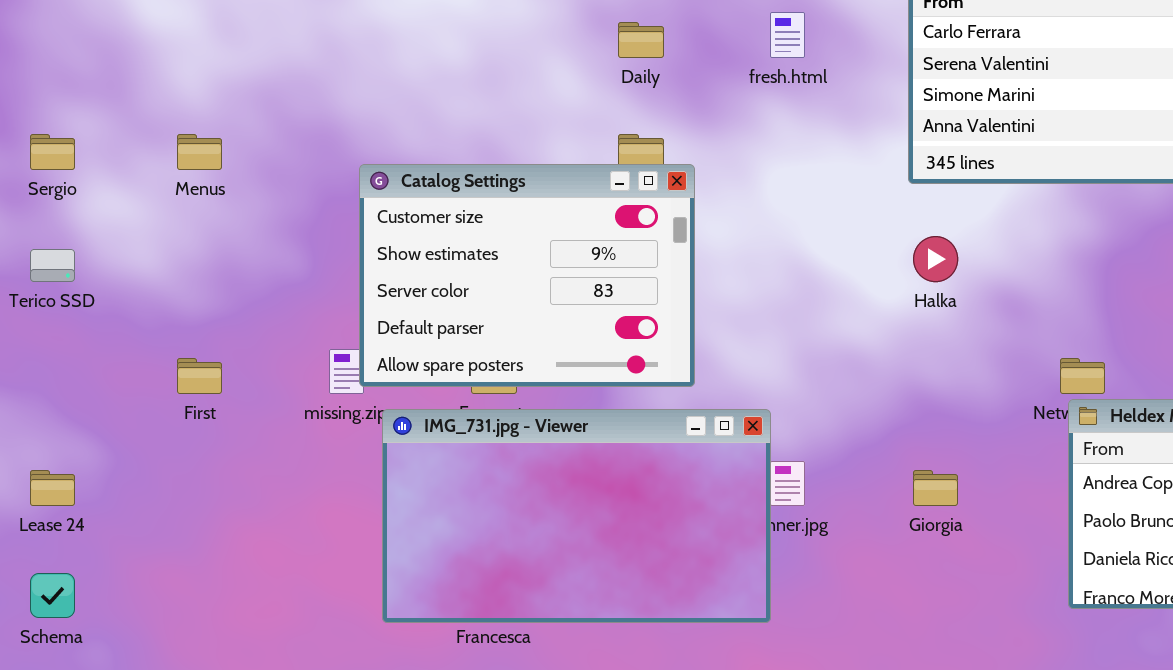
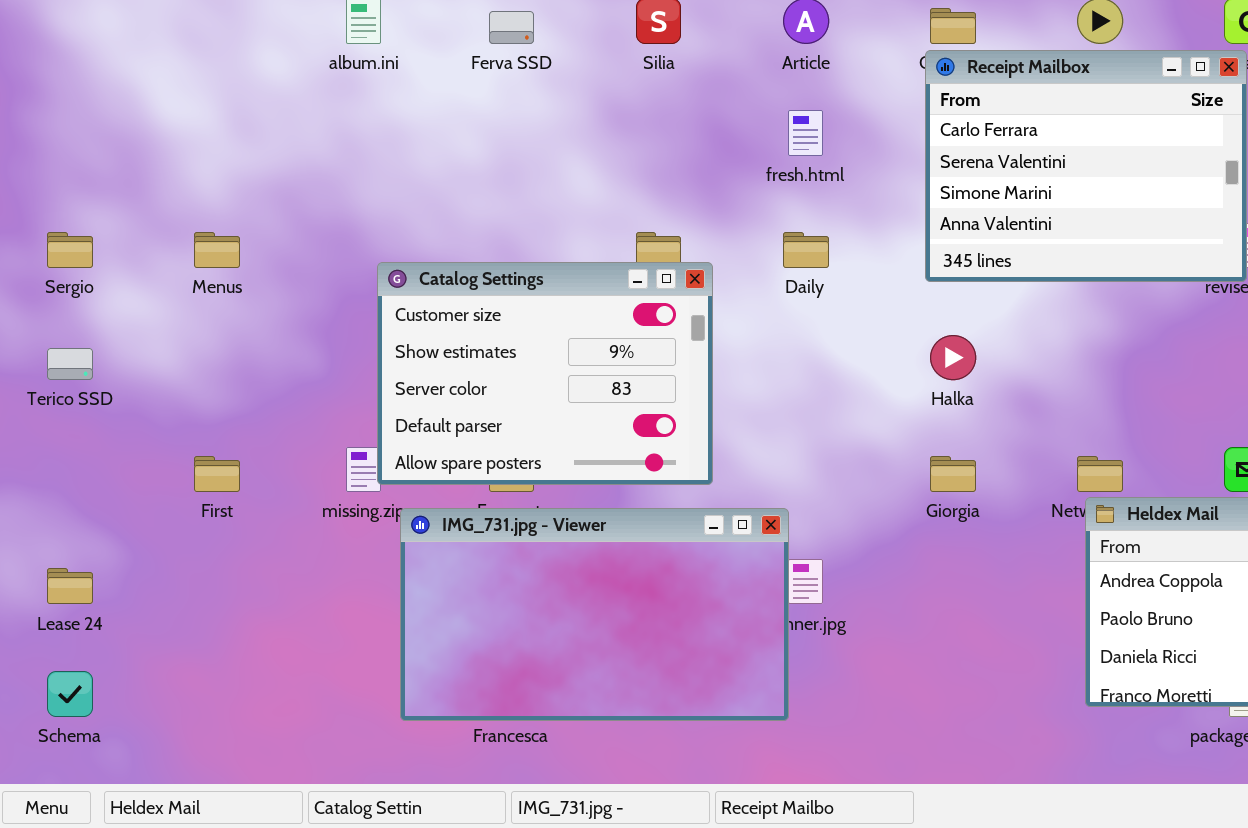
Daily: [618,22,664,58] -> [783,232,829,268], moved
Giorgia: [913,470,958,506] -> [930,456,976,492], moved

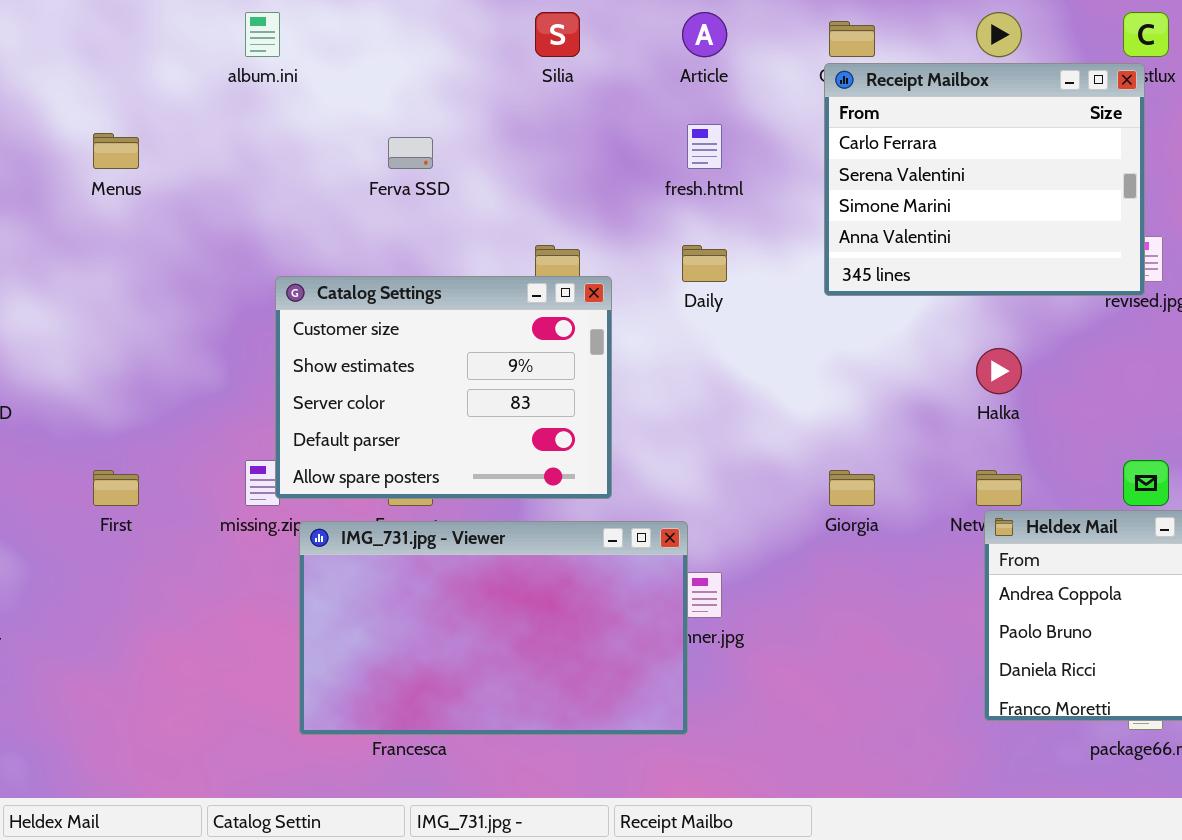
Ferva SSD: [489,11,534,44] -> [388,137,433,169], moved
Menus: [194,232,240,268] -> [93,133,139,169], moved
Halka: [930,335,976,380] -> [976,348,1022,394], moved

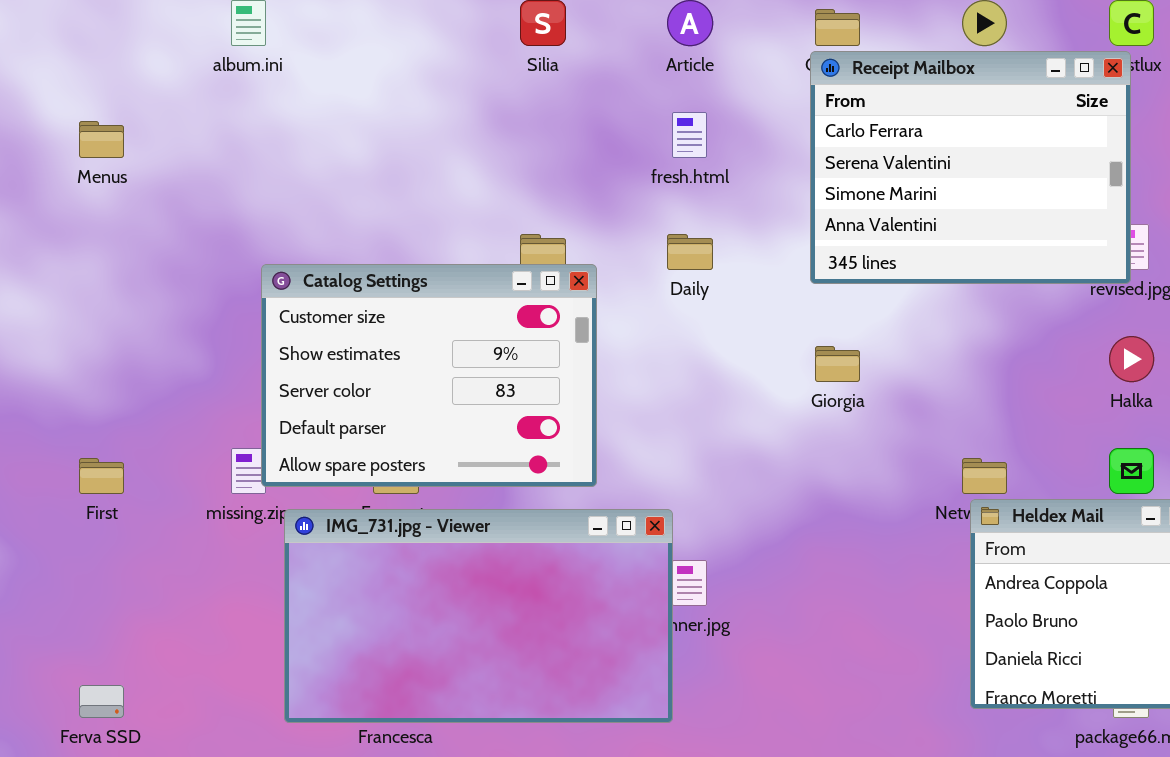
Ferva SSD: [388,137,433,169] -> [79,685,124,718], moved
Halka: [976,348,1022,394] -> [1109,336,1154,382], moved
Giorgia: [829,470,875,506] -> [815,346,860,382], moved

